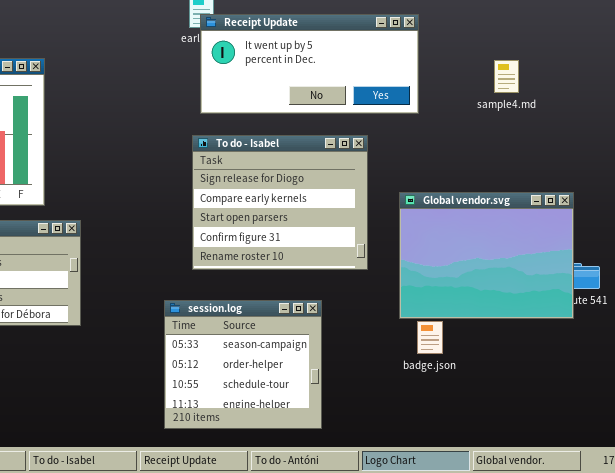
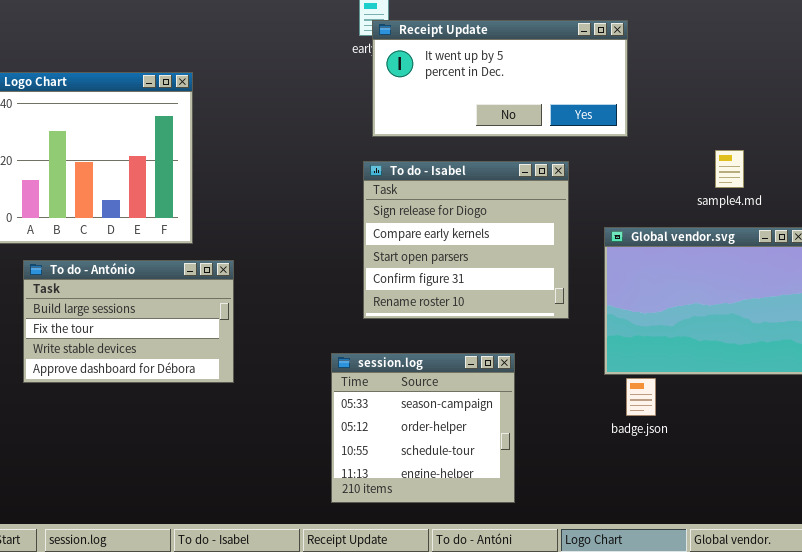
sample4.md: [494,60,519,93] -> [715,150,744,188], moved

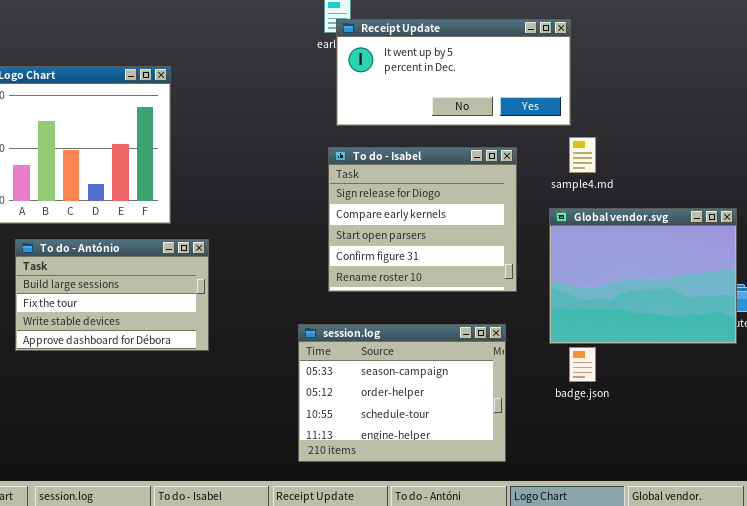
sample4.md: [715,150,744,188] -> [569,137,596,173], moved
session.log: [331,353,515,503] -> [298,324,506,462], resized

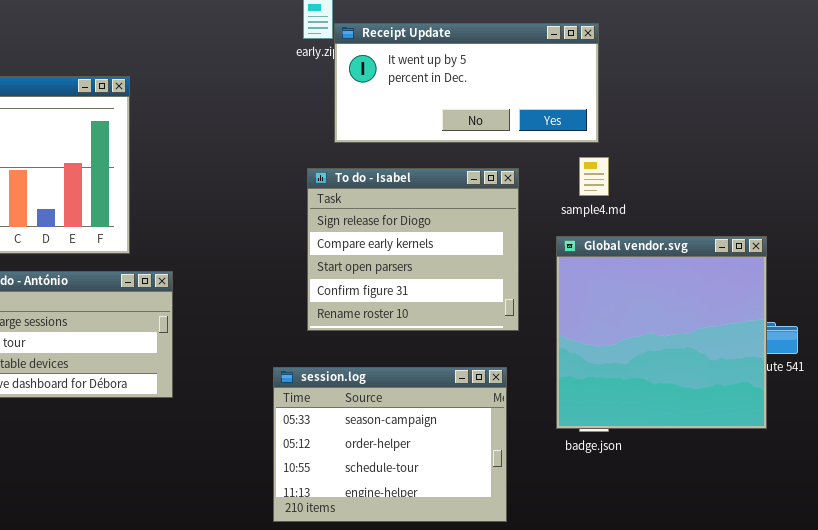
Receipt Update: [336,19,571,126] -> [334,23,599,143], moved
Global vendor.svg: [549,208,737,344] -> [556,236,767,429], resized

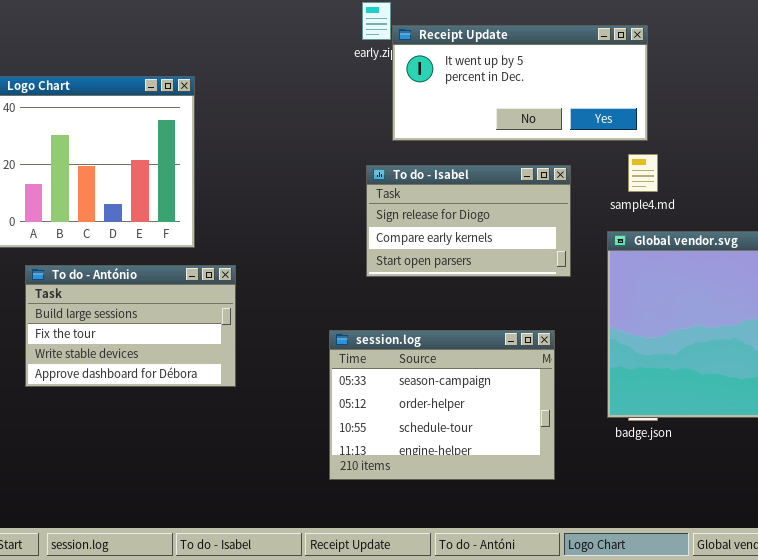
To do - Isabel: [307,168,519,331] -> [366,165,571,277], resized
session.log: [273,367,507,522] -> [329,330,555,480], moved

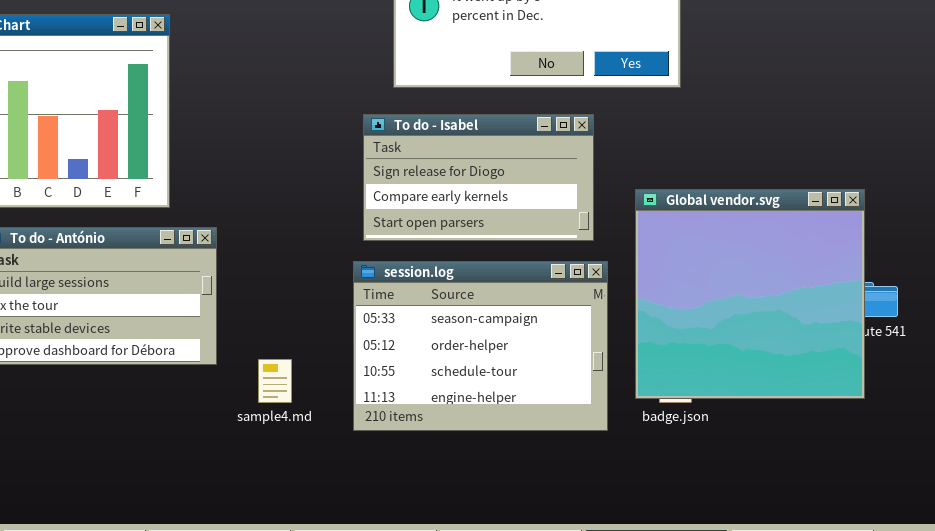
sample4.md: [628,154,658,192] -> [258,359,292,403], moved
session.log: [329,330,555,480] -> [353,261,608,431], moved

